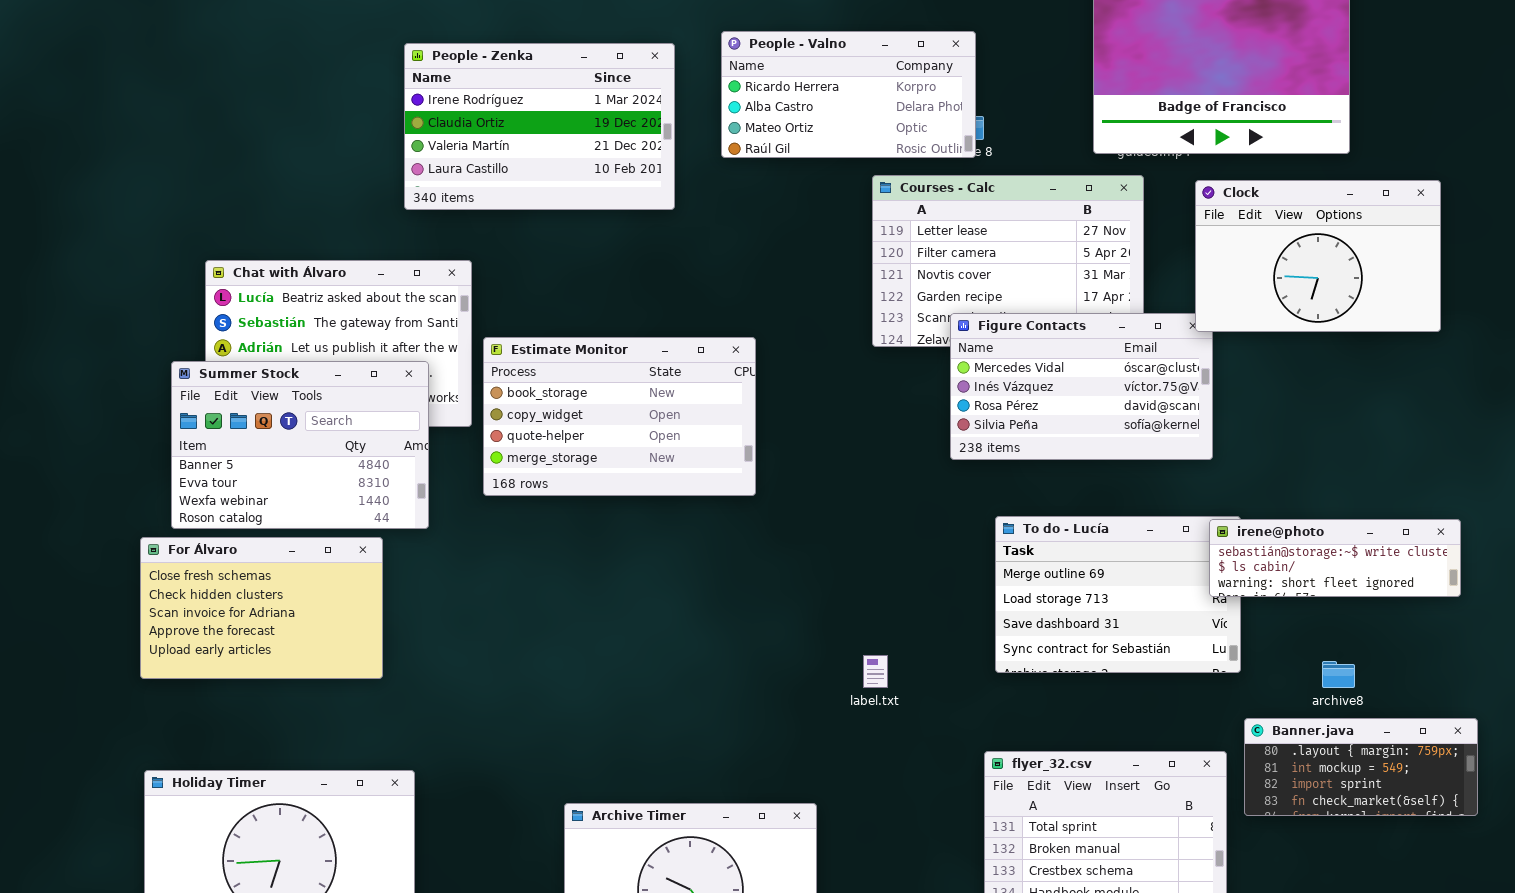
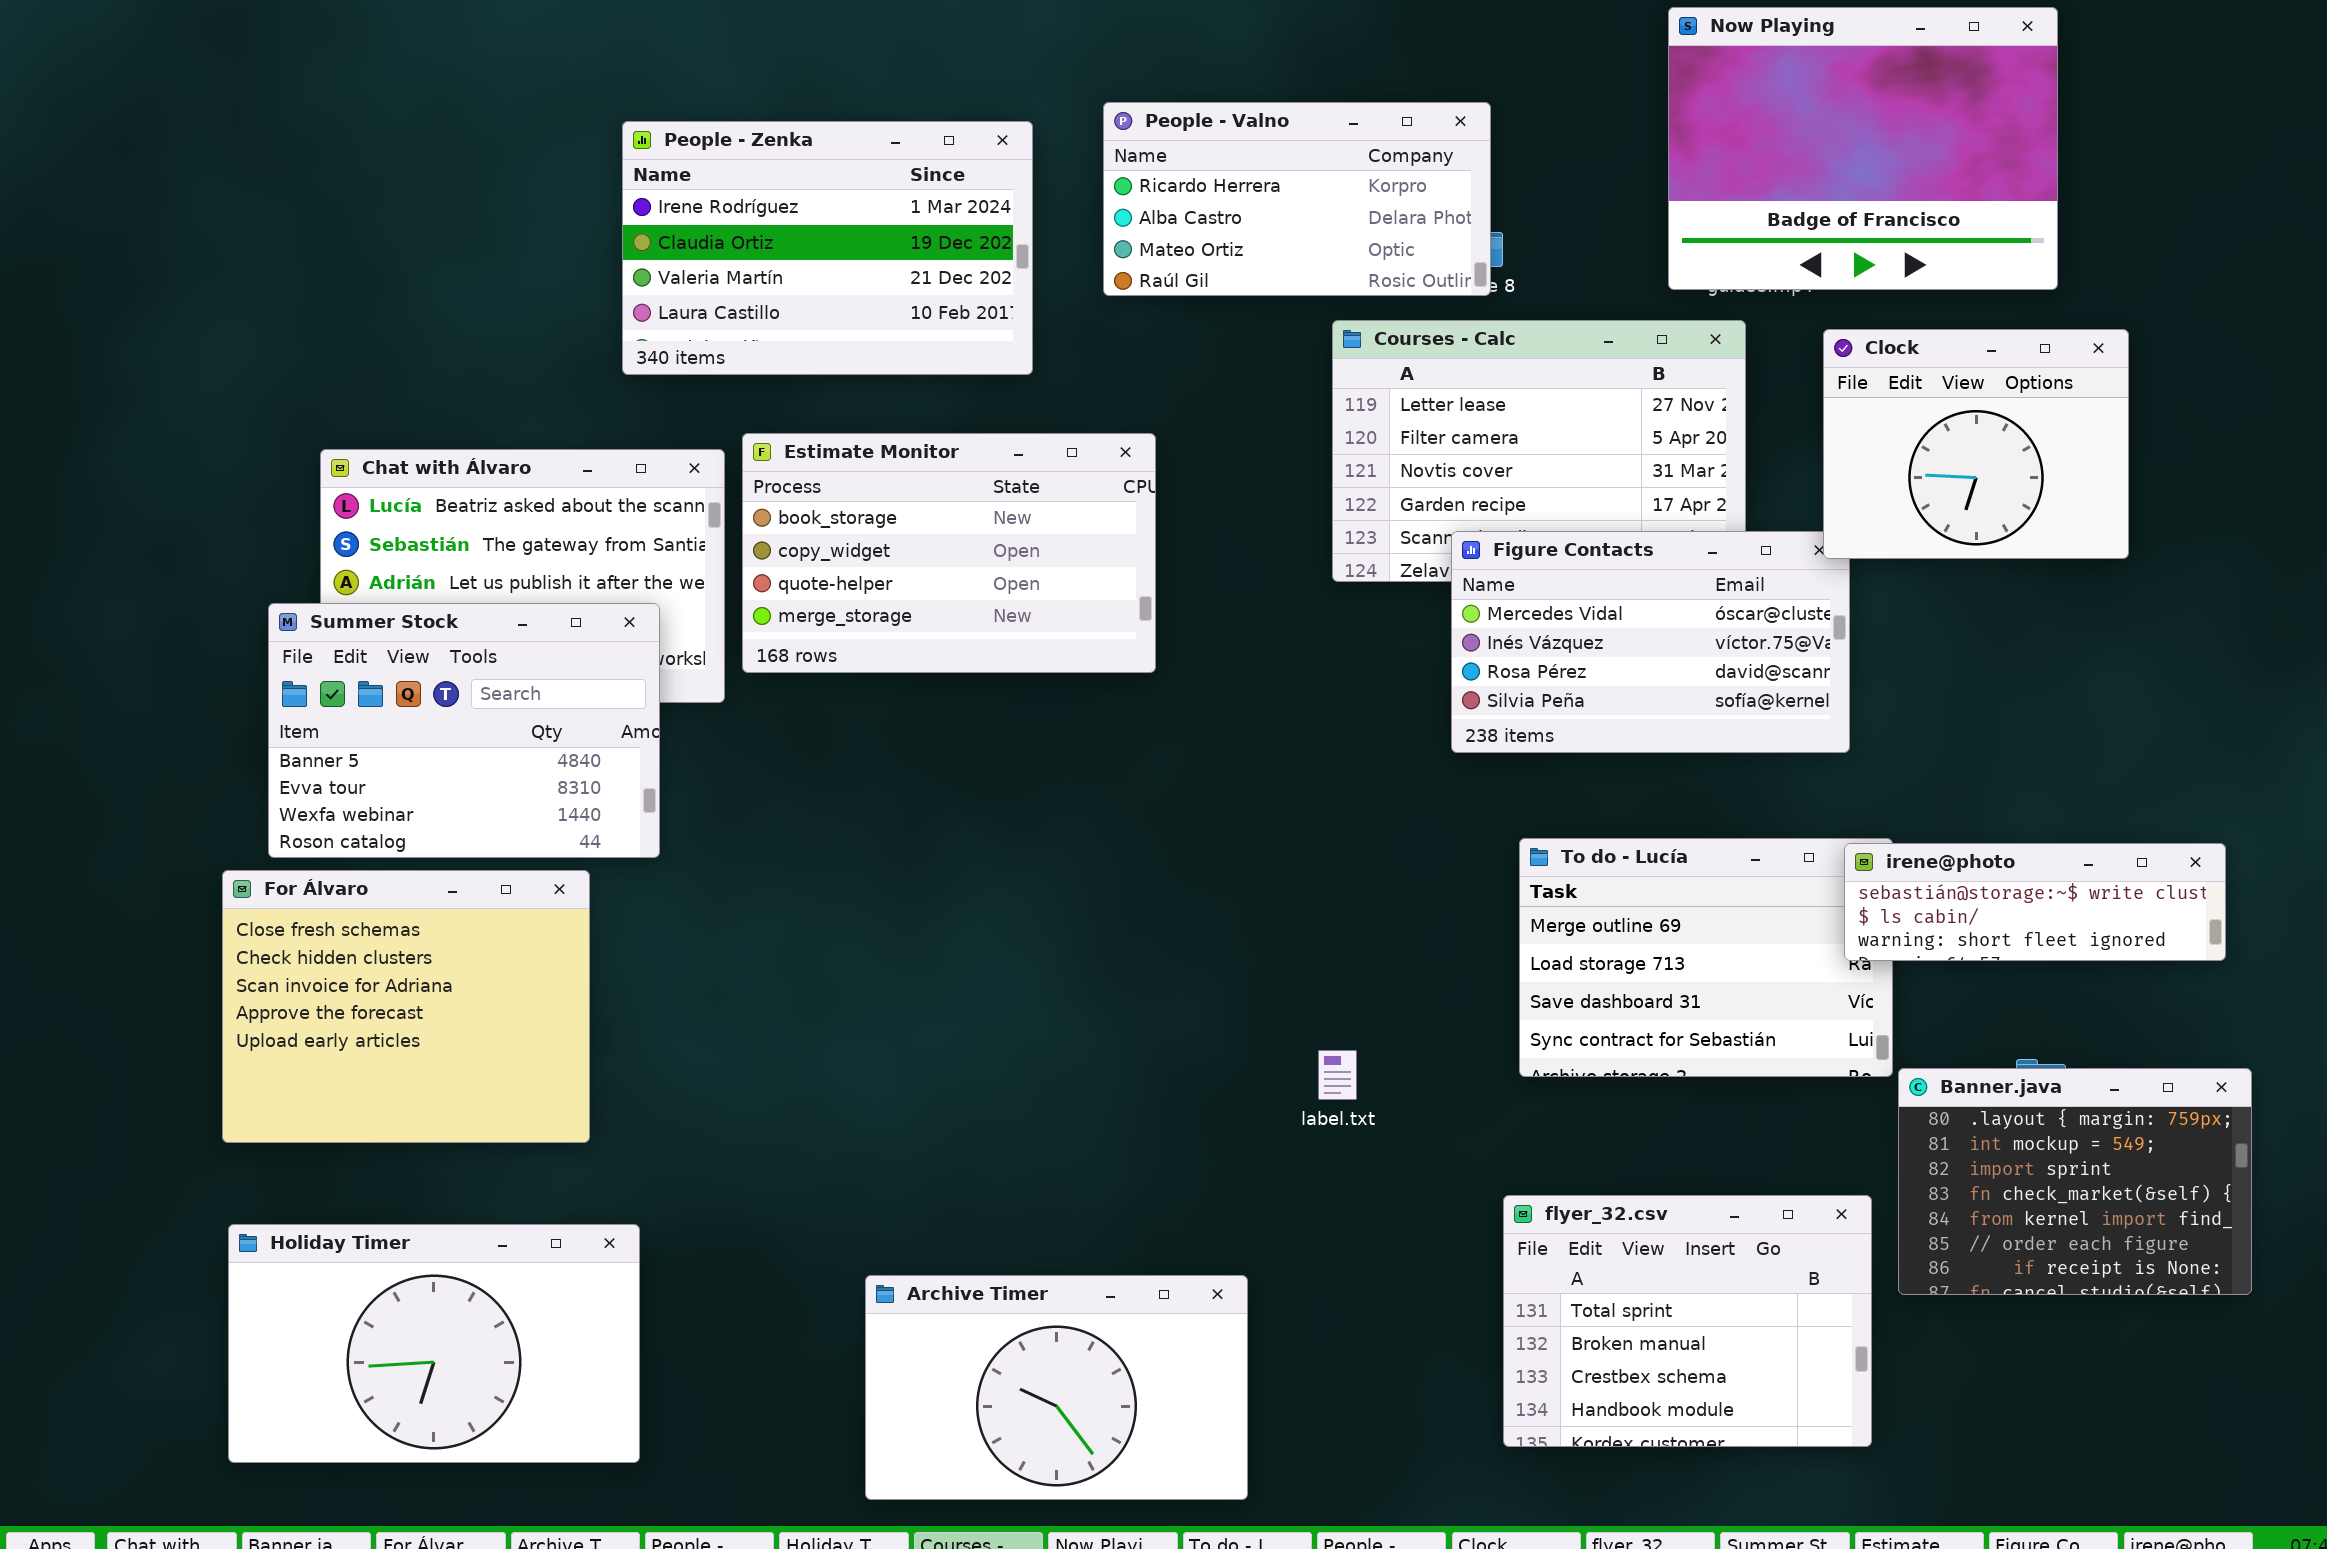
Clock: [1195,180,1441,332] -> [1823,329,2129,559], resized
Estimate Monitor: [483,337,756,496] -> [742,433,1156,673], moved
For Álvaro: [140,537,383,679] -> [222,870,590,1143], resized
Banner.java: [1244,718,1478,816] -> [1898,1068,2252,1295], resized

